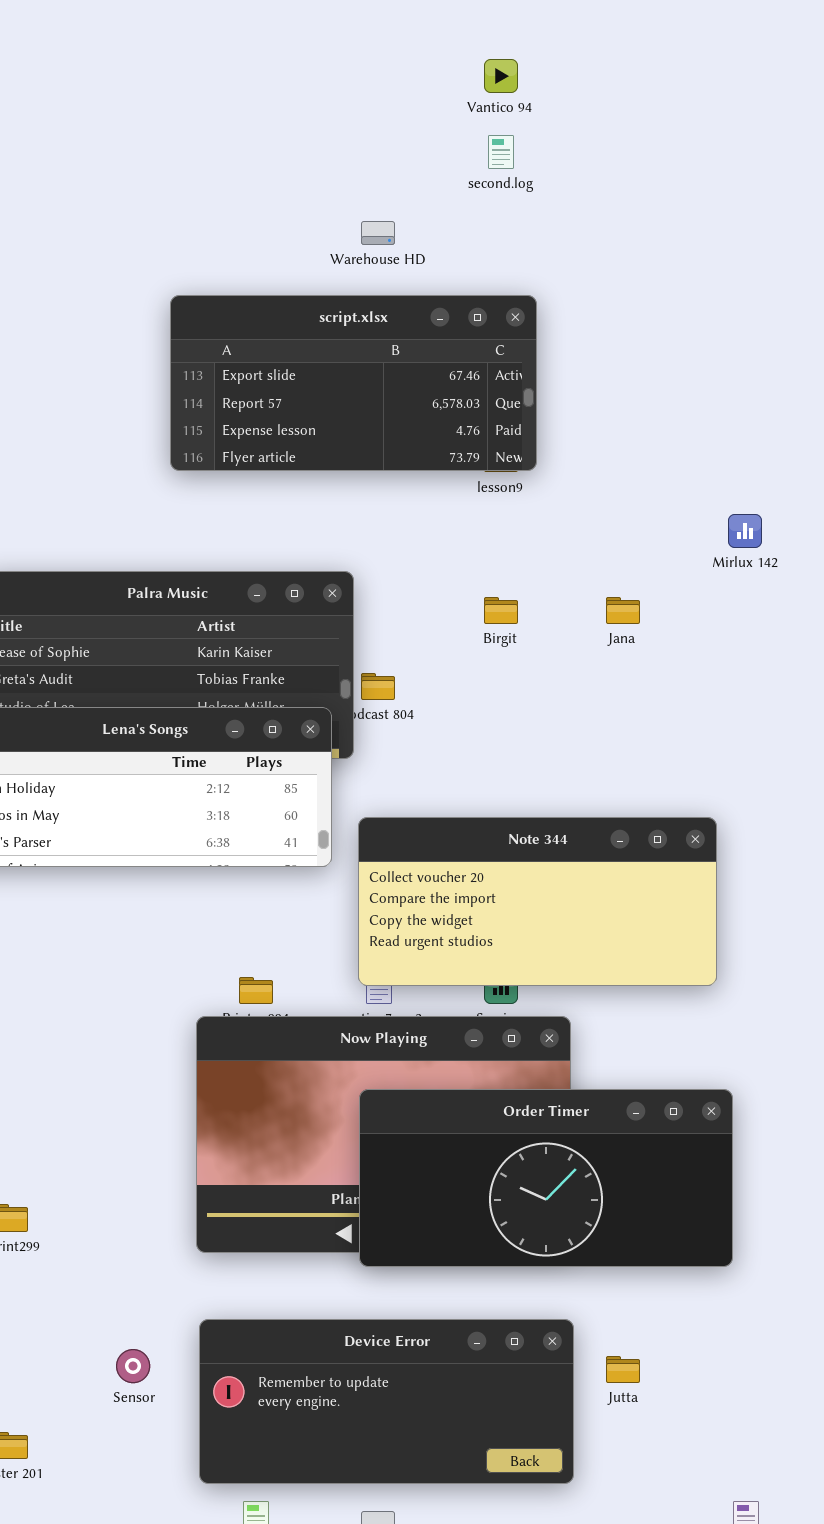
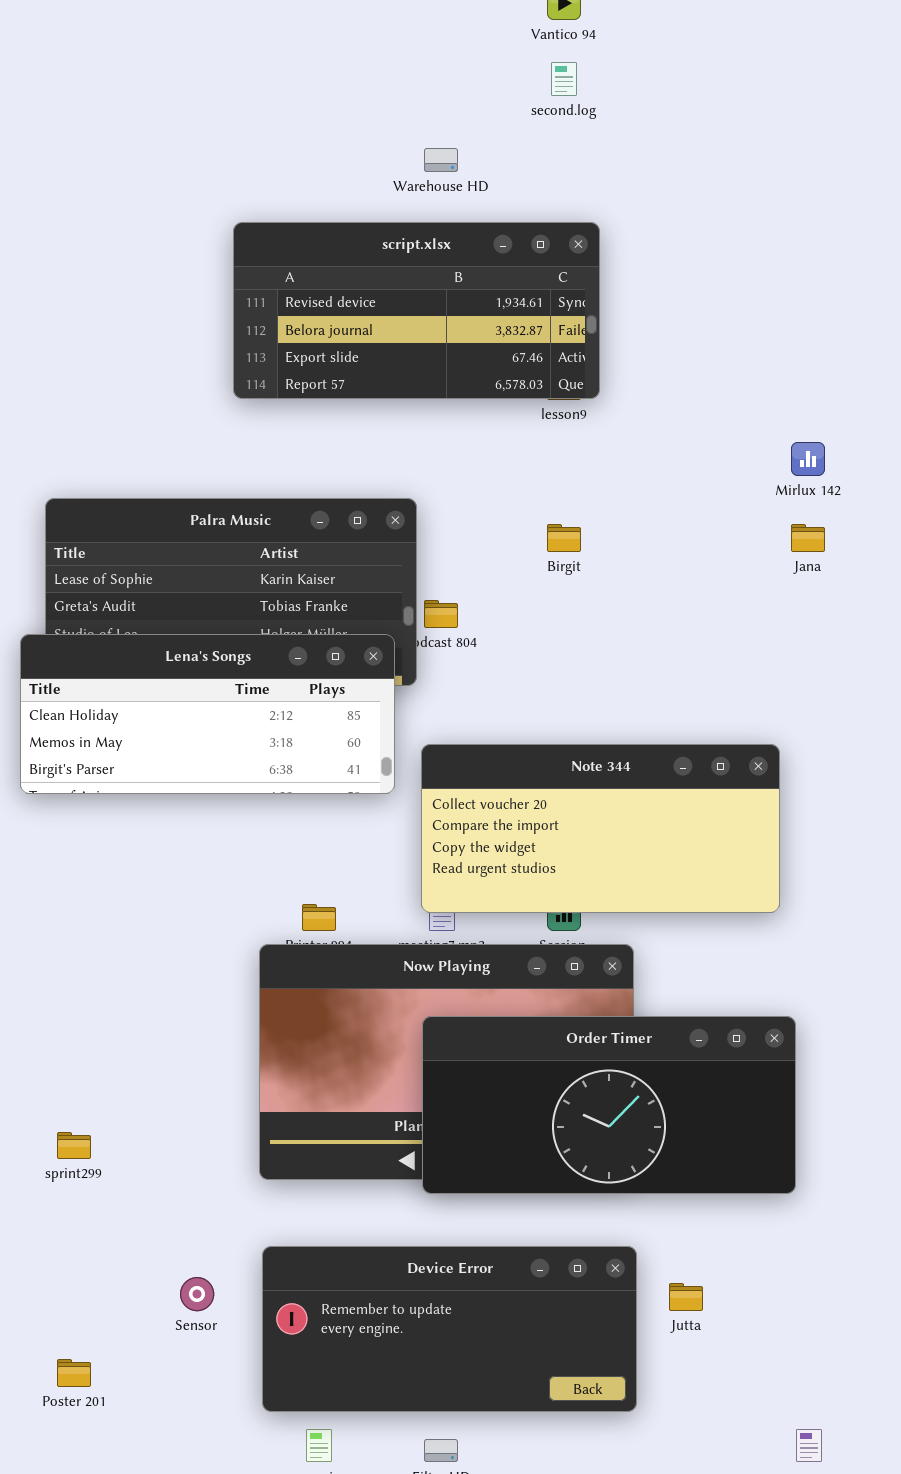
script.xlsx: [170,295,537,471] -> [233,222,600,399], scrolled up 2 rows
Jana: [606,597,640,624] -> [791,524,825,552], moved

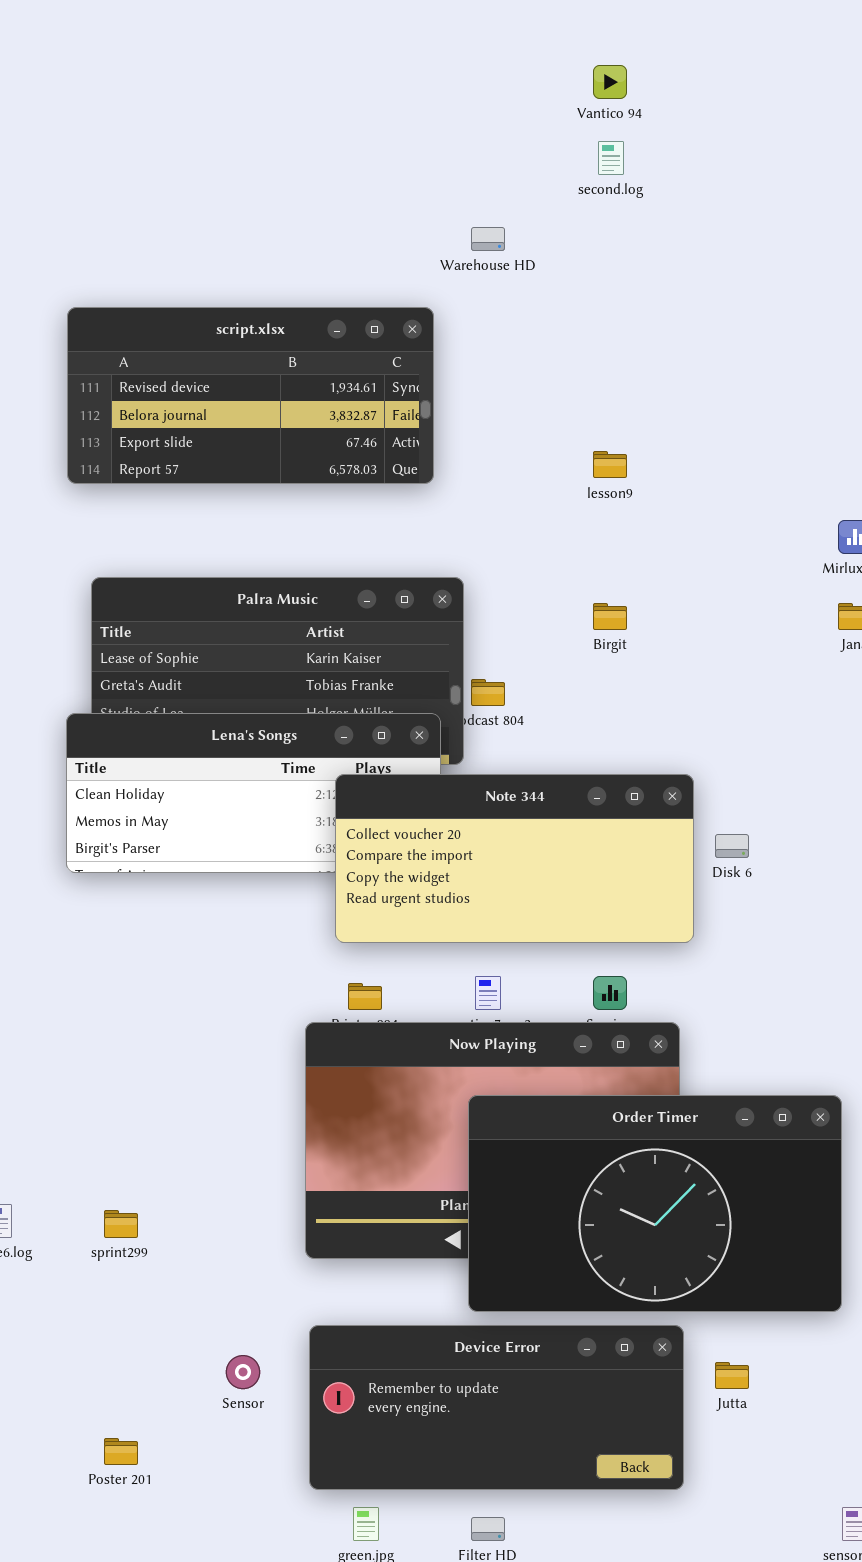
script.xlsx: [233,222,600,399] -> [67,307,434,484], moved
Note 344: [421,744,780,913] -> [335,774,694,943], moved
Order Timer: [422,1016,796,1194] -> [468,1095,842,1312], resized

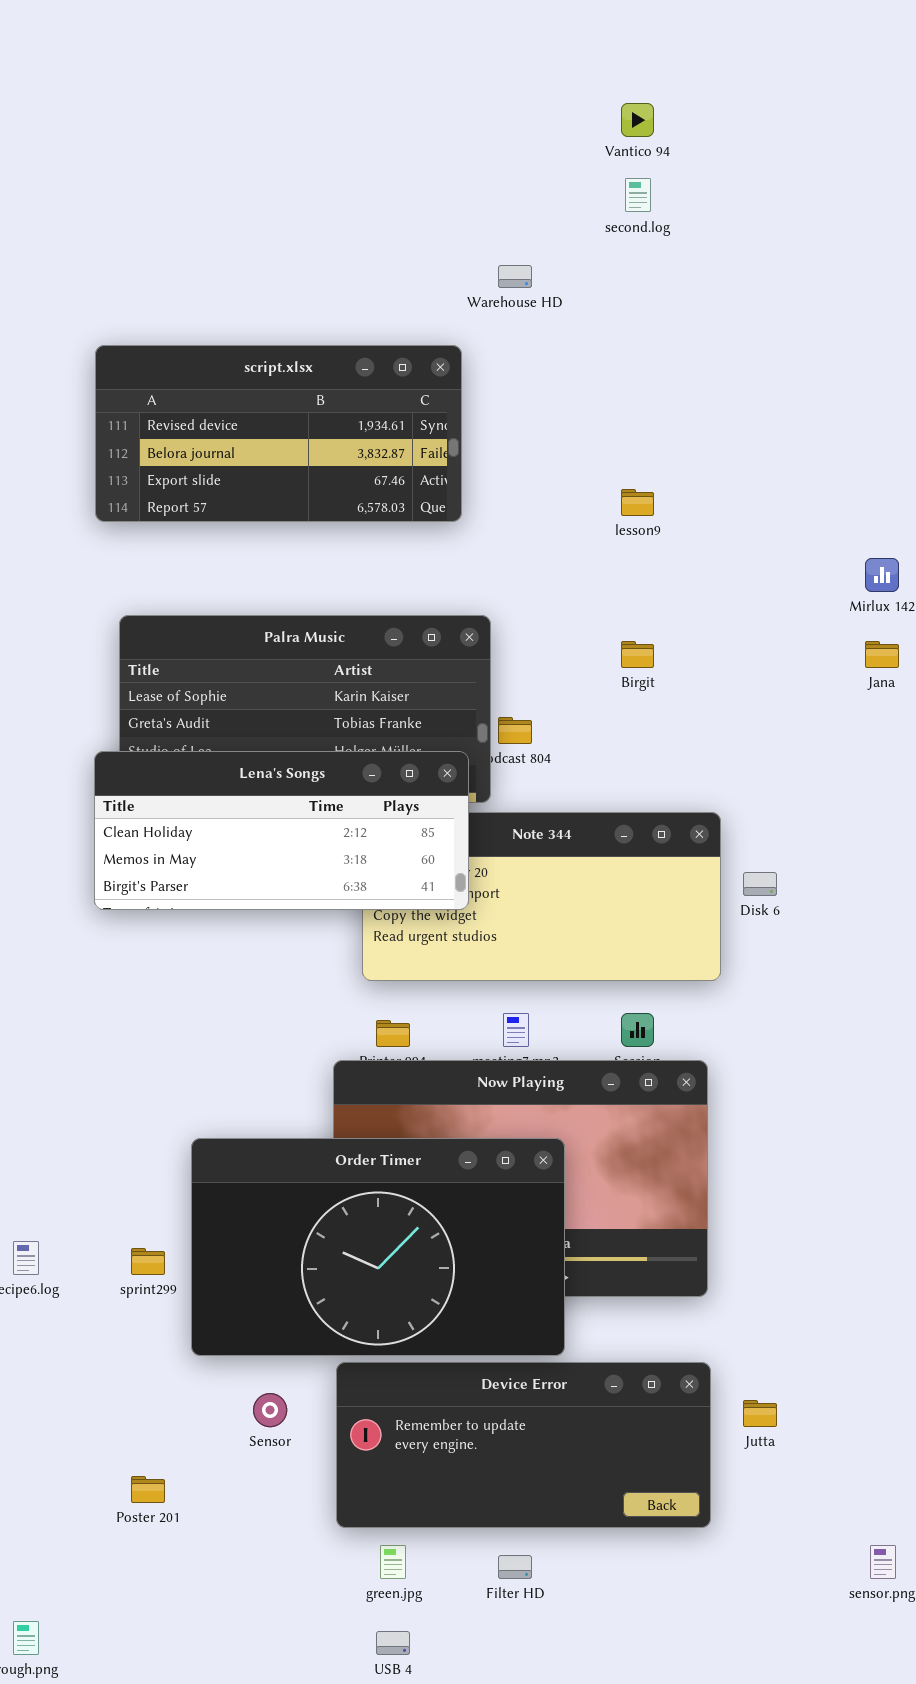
Lena's Songs: [66,713,441,873] -> [94,751,469,910], raised
Order Timer: [468,1095,842,1312] -> [191,1138,565,1356], moved

